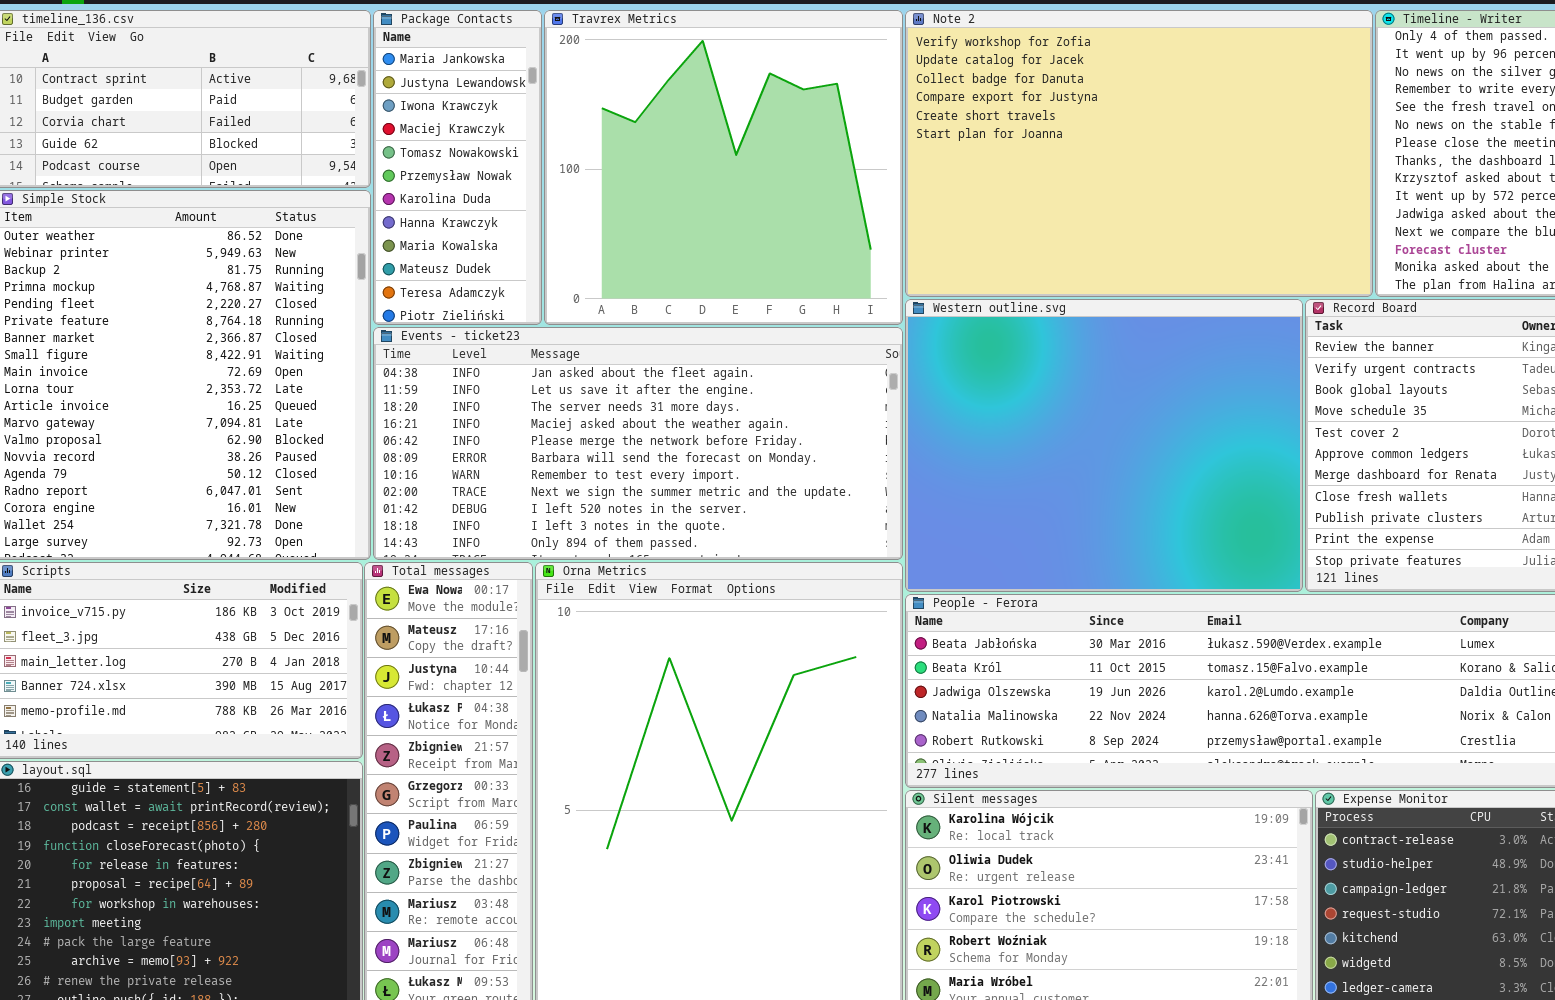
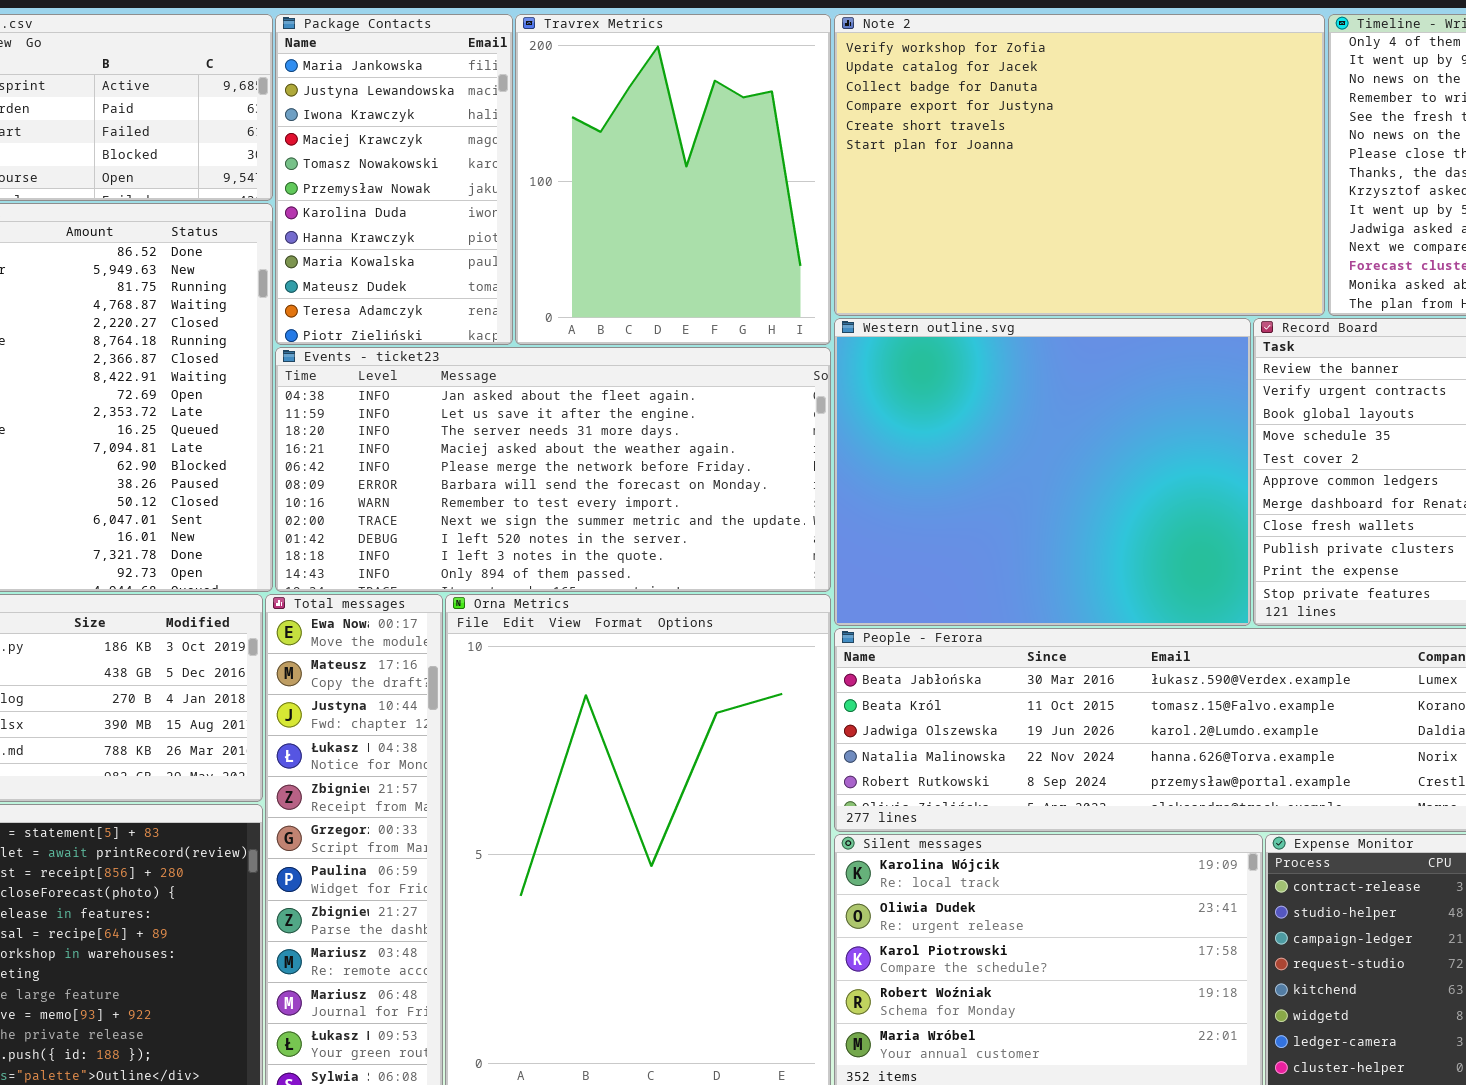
Package Contacts: [373,10,542,325] -> [275,14,513,345], resized
Travrex Metrics: [544,10,903,325] -> [515,14,831,345], resized

